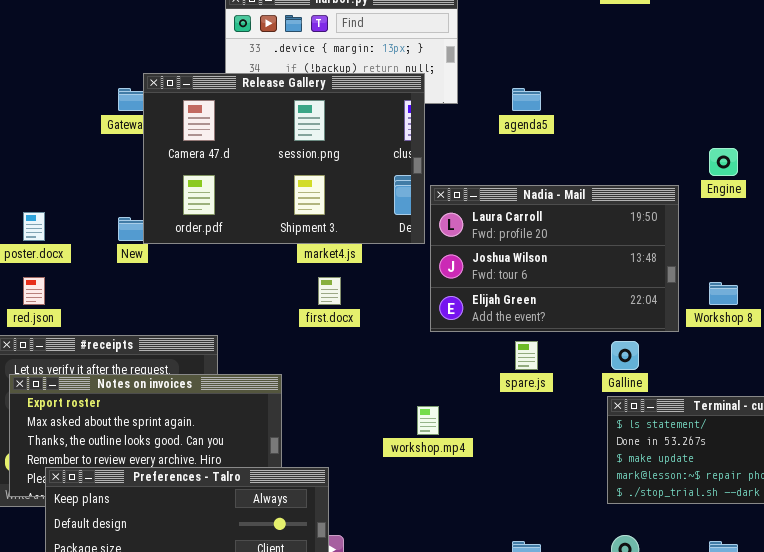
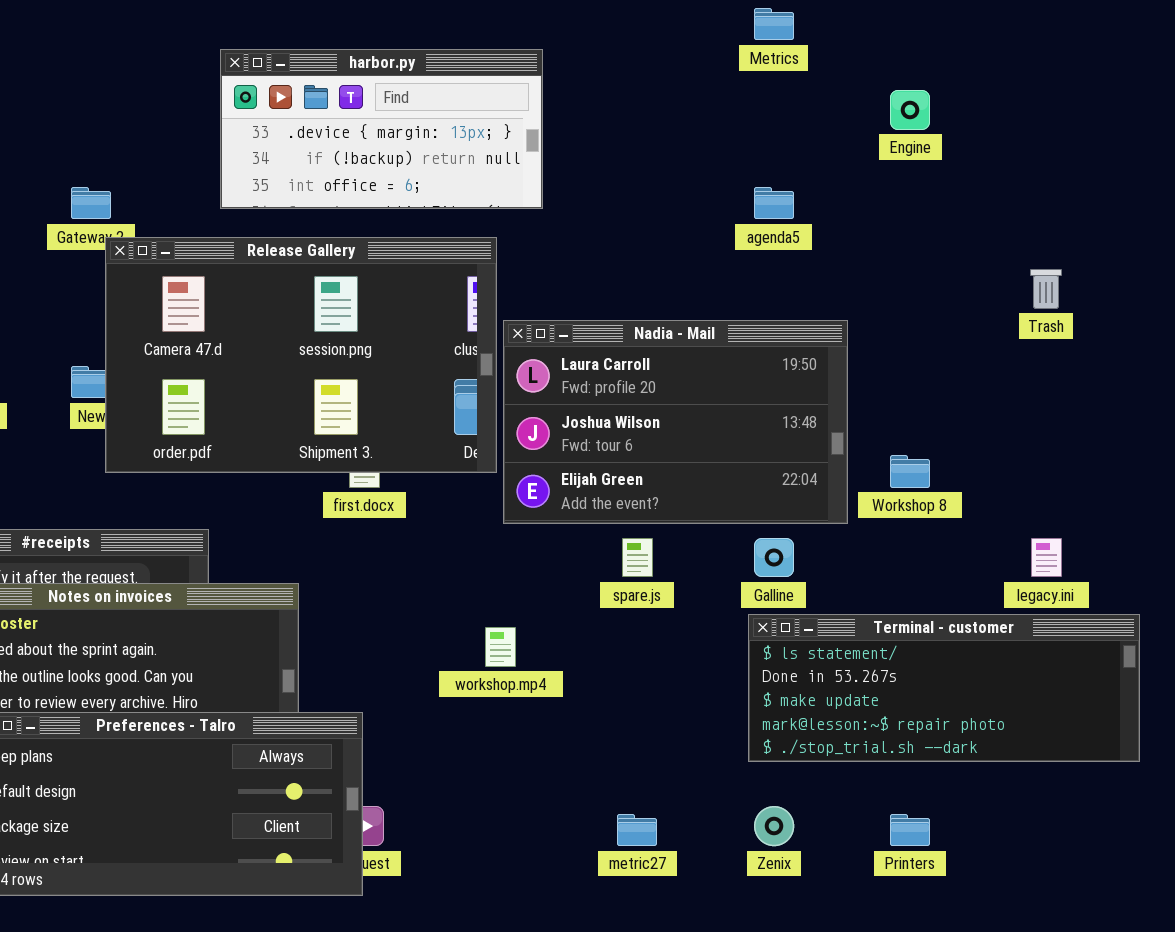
Release Gallery: [143,73,425,244] -> [105,237,497,473], moved
agenda5: [512,88,541,111] -> [754,187,794,219], moved
Engine: [709,148,738,176] -> [890,90,930,130], moved

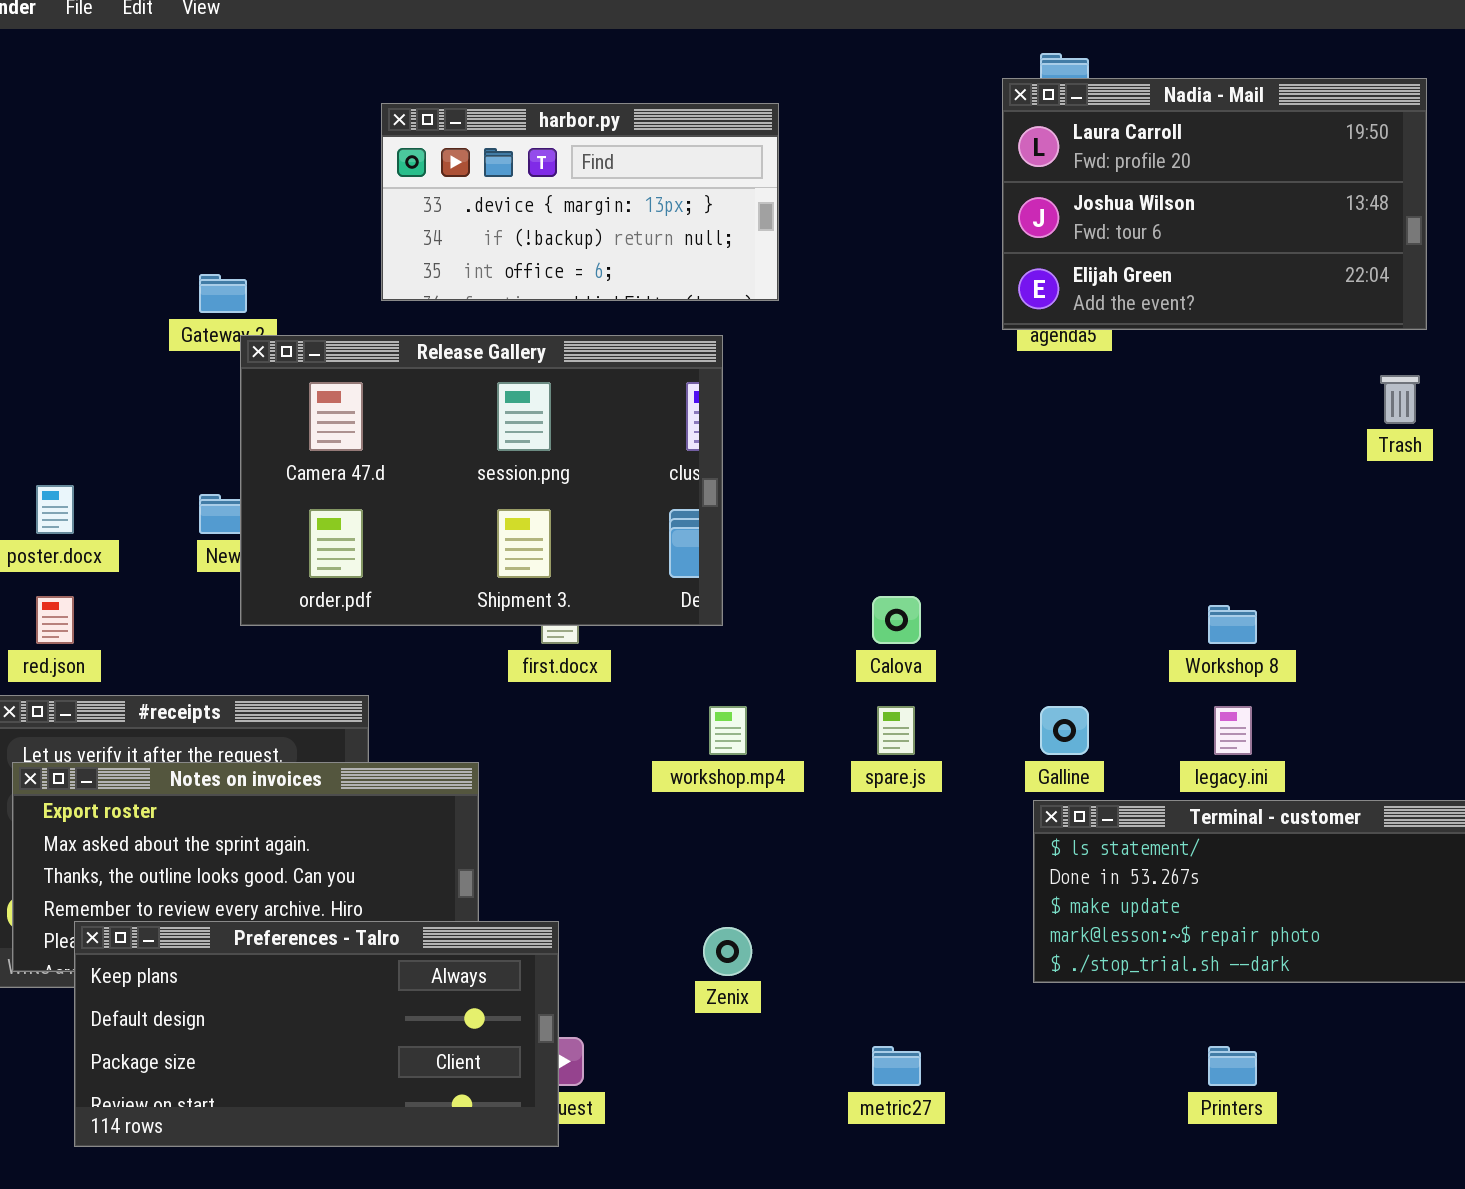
Nadia - Mail: [503,320,848,524] -> [1002,78,1427,330], moved
legacy.ini: [1031,538,1062,577] -> [1214,706,1252,755], moved
workshop.mp4: [485,627,516,667] -> [709,706,747,755], moved
Zenix: [754,806,794,846] -> [703,927,752,976], moved

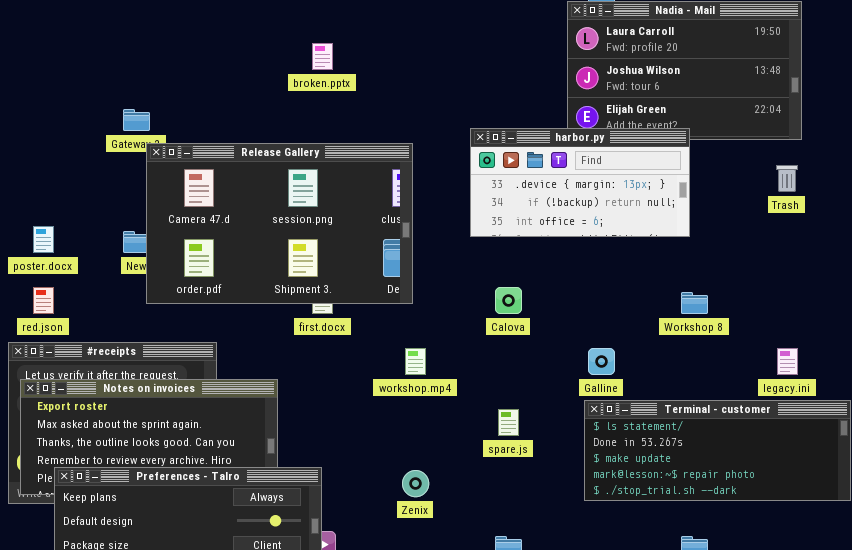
harbor.py: [381,103,779,301] -> [470,128,690,237], moved
spare.js: [877,706,915,755] -> [498,409,519,436], moved
legacy.ini: [1214,706,1252,755] -> [777,348,798,375], moved

